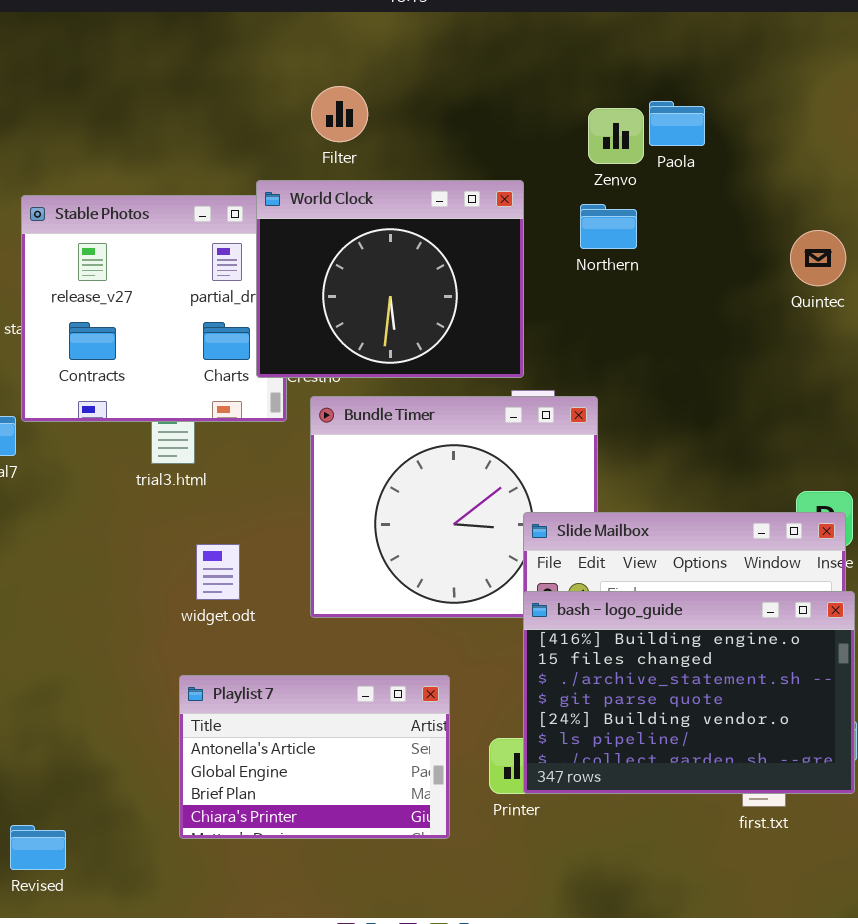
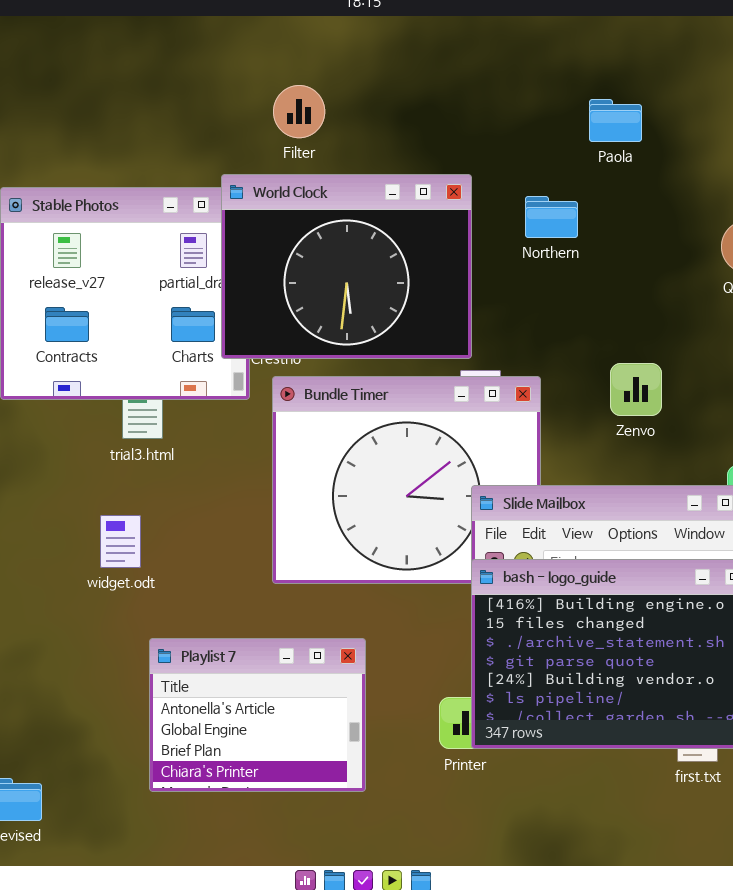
Zenvo: [588,108,644,164] -> [610,363,662,416], moved
widget.odt: [196,544,240,600] -> [100,515,141,568], moved
Playlist 7: [179,675,450,839] -> [149,638,366,792], resized

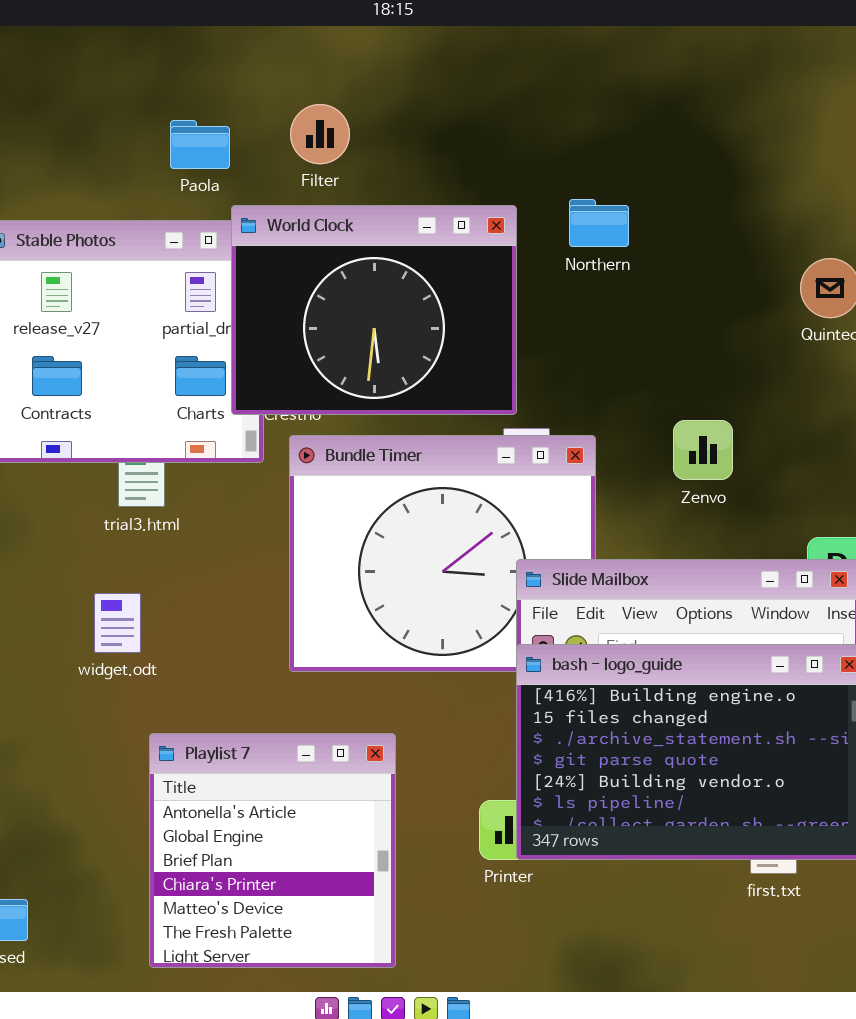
Paola: [589,99,642,142] -> [170,120,230,169], moved
Northern: [525,196,578,238] -> [569,199,629,247], moved
Playlist 7: [149,638,366,792] -> [149,733,396,968], resized

